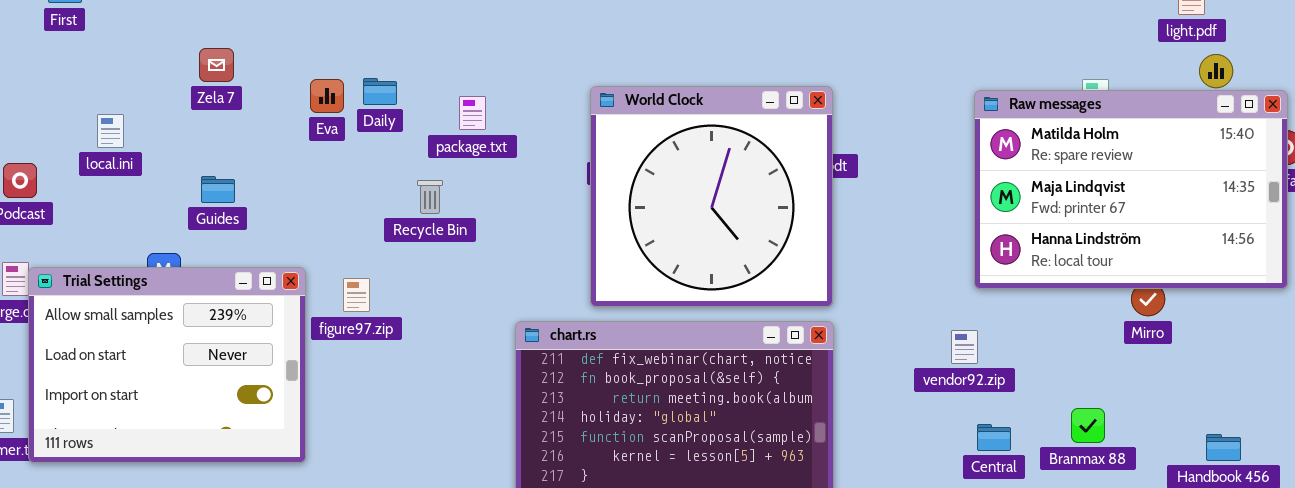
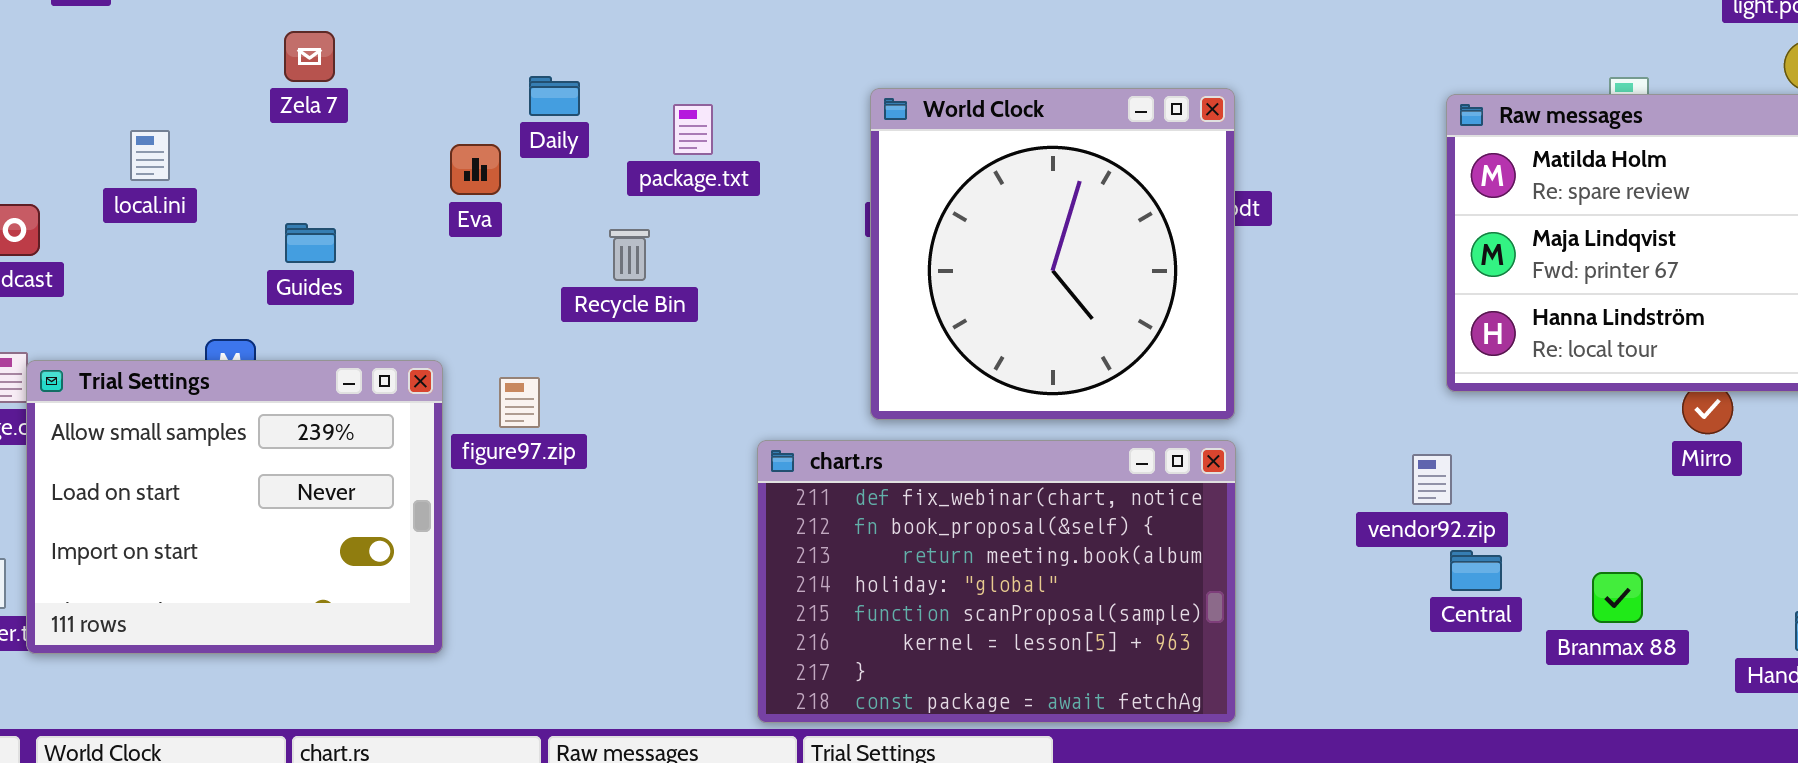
Eva: [310,79,344,113] -> [450,144,501,195], moved
Central: [977,424,1011,451] -> [1450,550,1502,591], moved

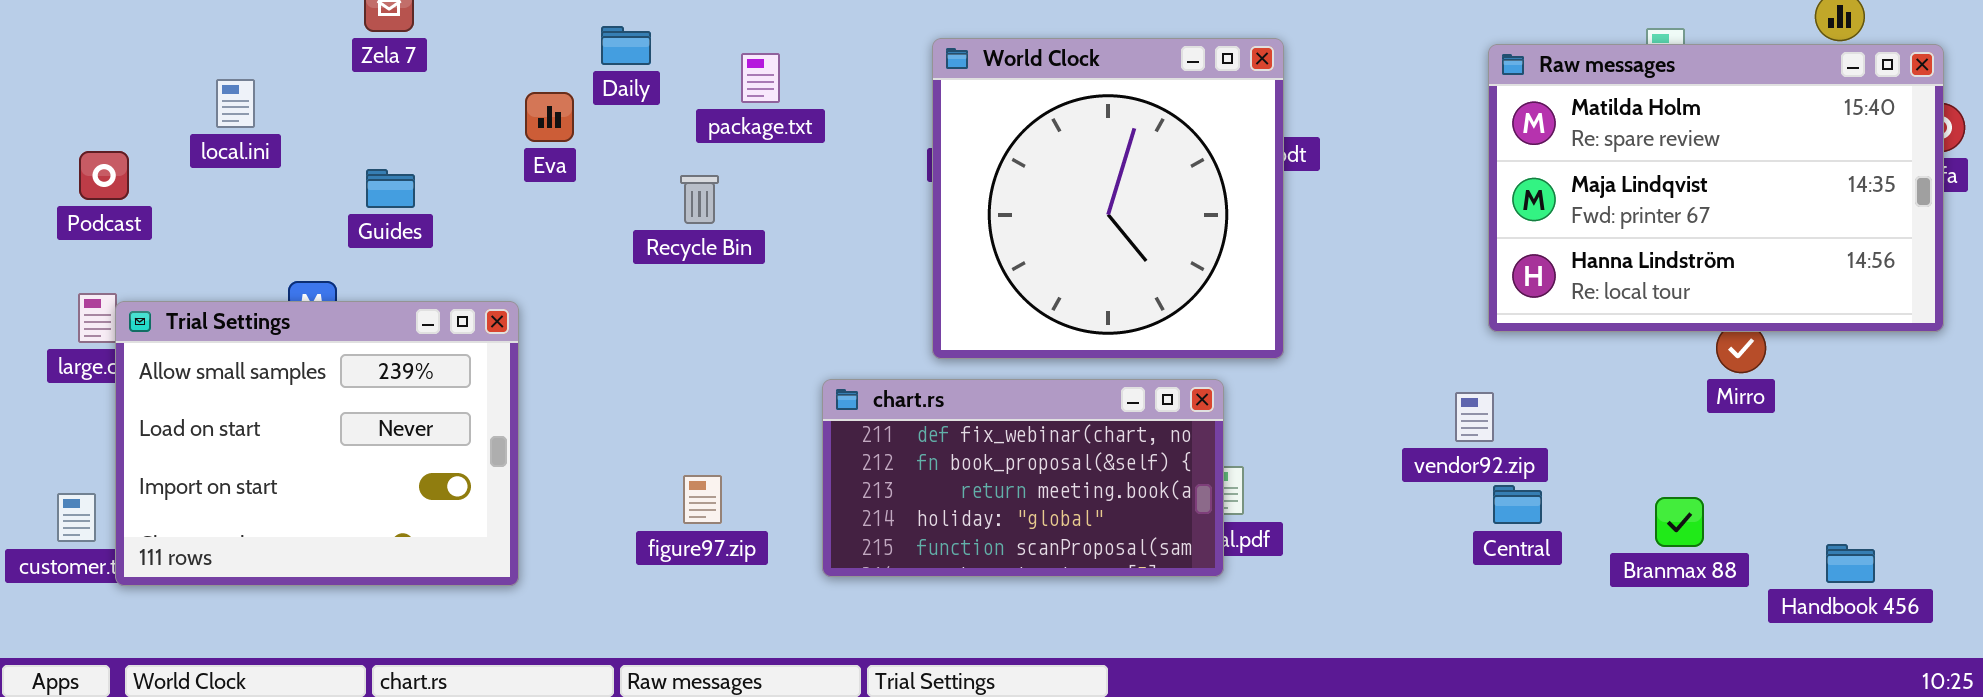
figure97.zip: [499,377,540,428] -> [683,475,722,524], moved
chart.rs: [757,440,1236,723] -> [822,379,1224,577], resized
Branmax 88: [1592,572,1643,623] -> [1655,497,1704,547], moved

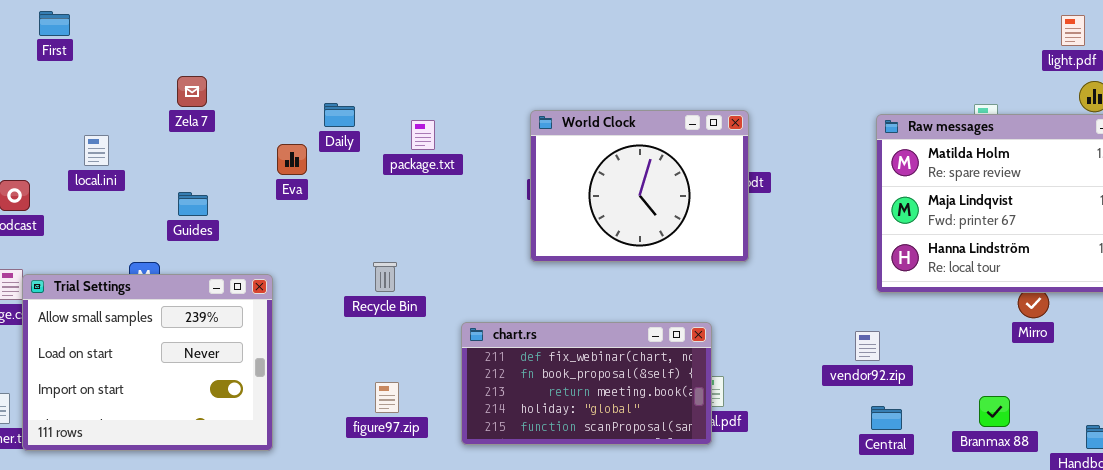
World Clock: [932,38,1284,359] -> [530,110,749,262], resized
Recycle Bin: [680,175,719,224] -> [373,262,397,292], moved
Central: [1493,485,1542,524] -> [871,406,902,430], moved

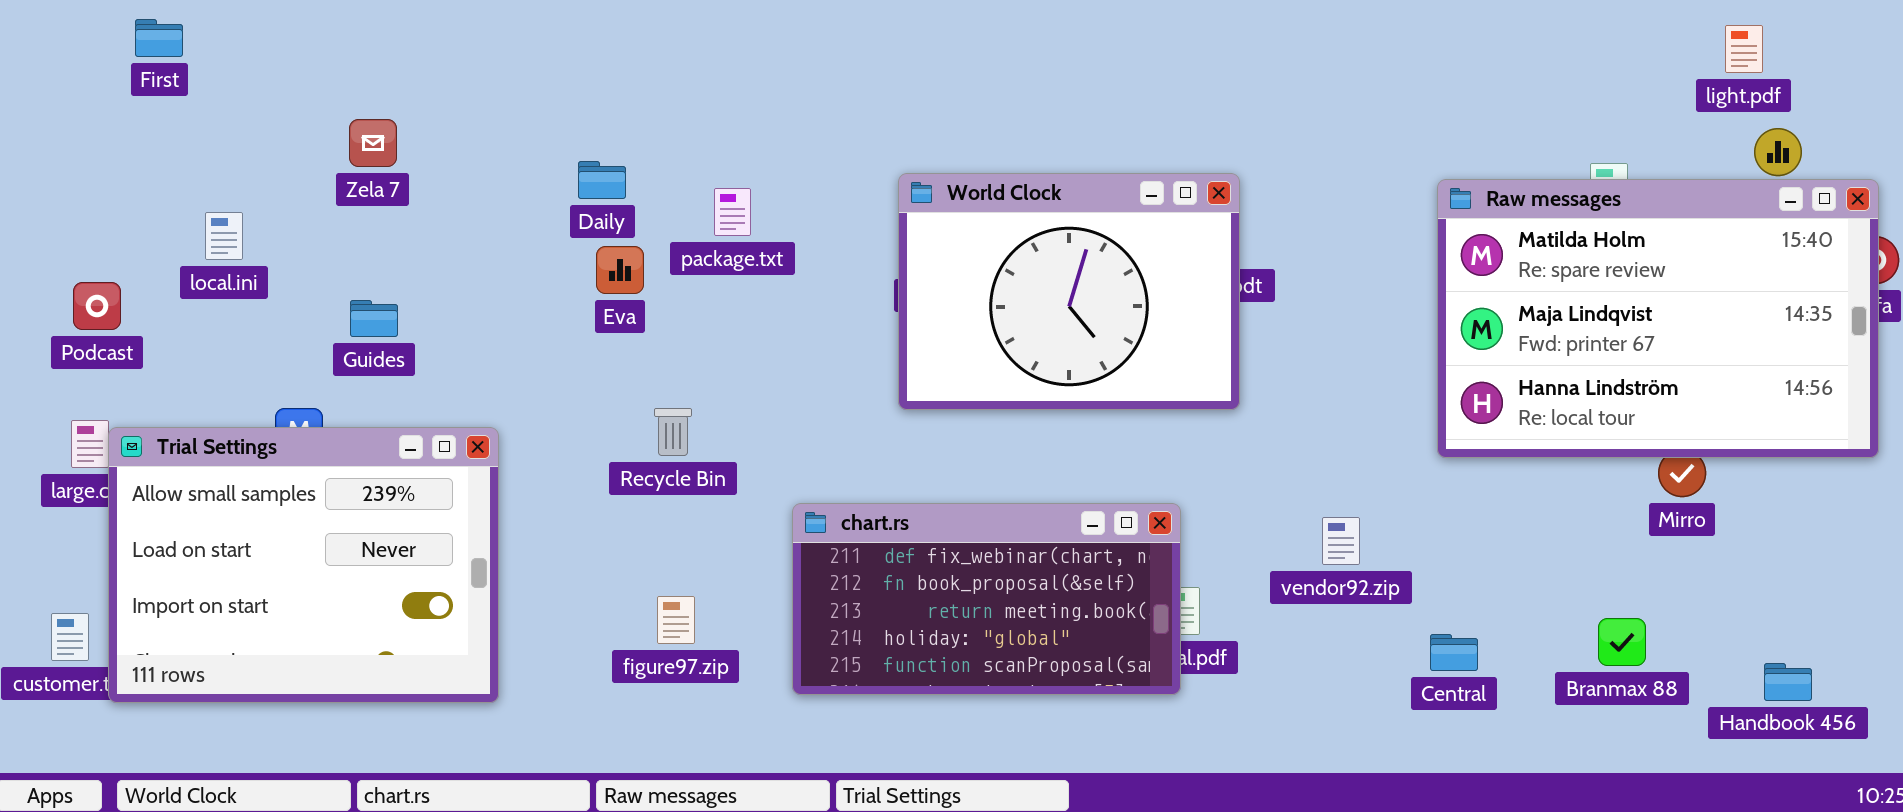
Eva: [277,144,307,175] -> [596,246,644,294], moved
vendor92.zip: [855,331,880,361] -> [1322,517,1360,565], moved

